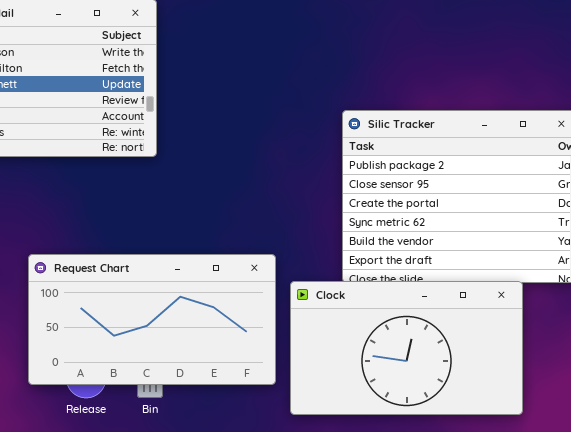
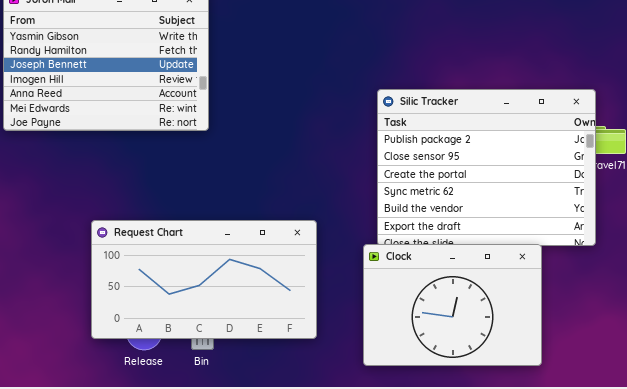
Clock: [290,281,523,415] -> [363,244,542,366], resized

